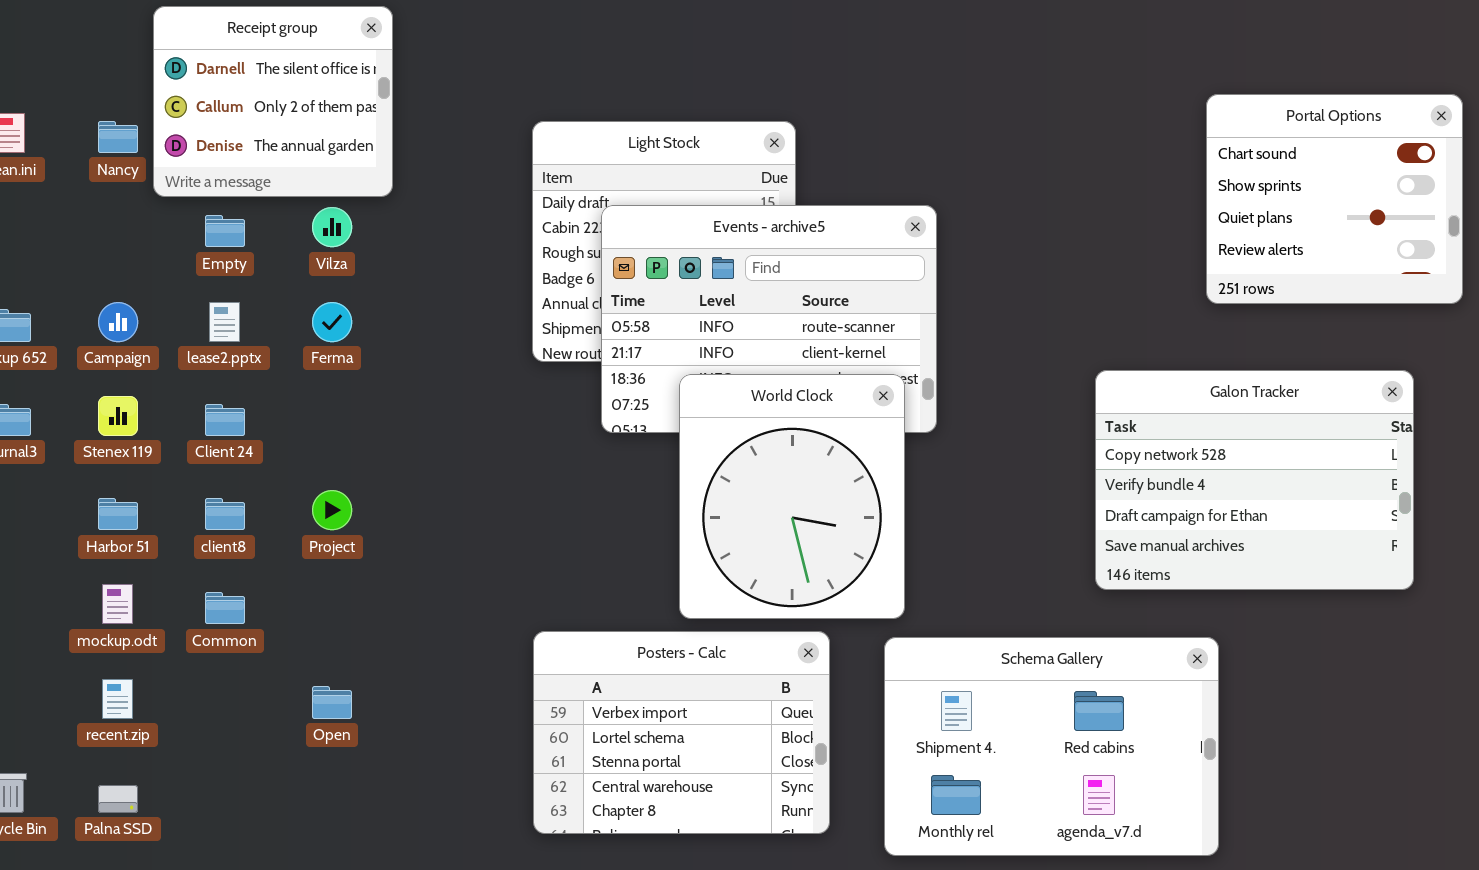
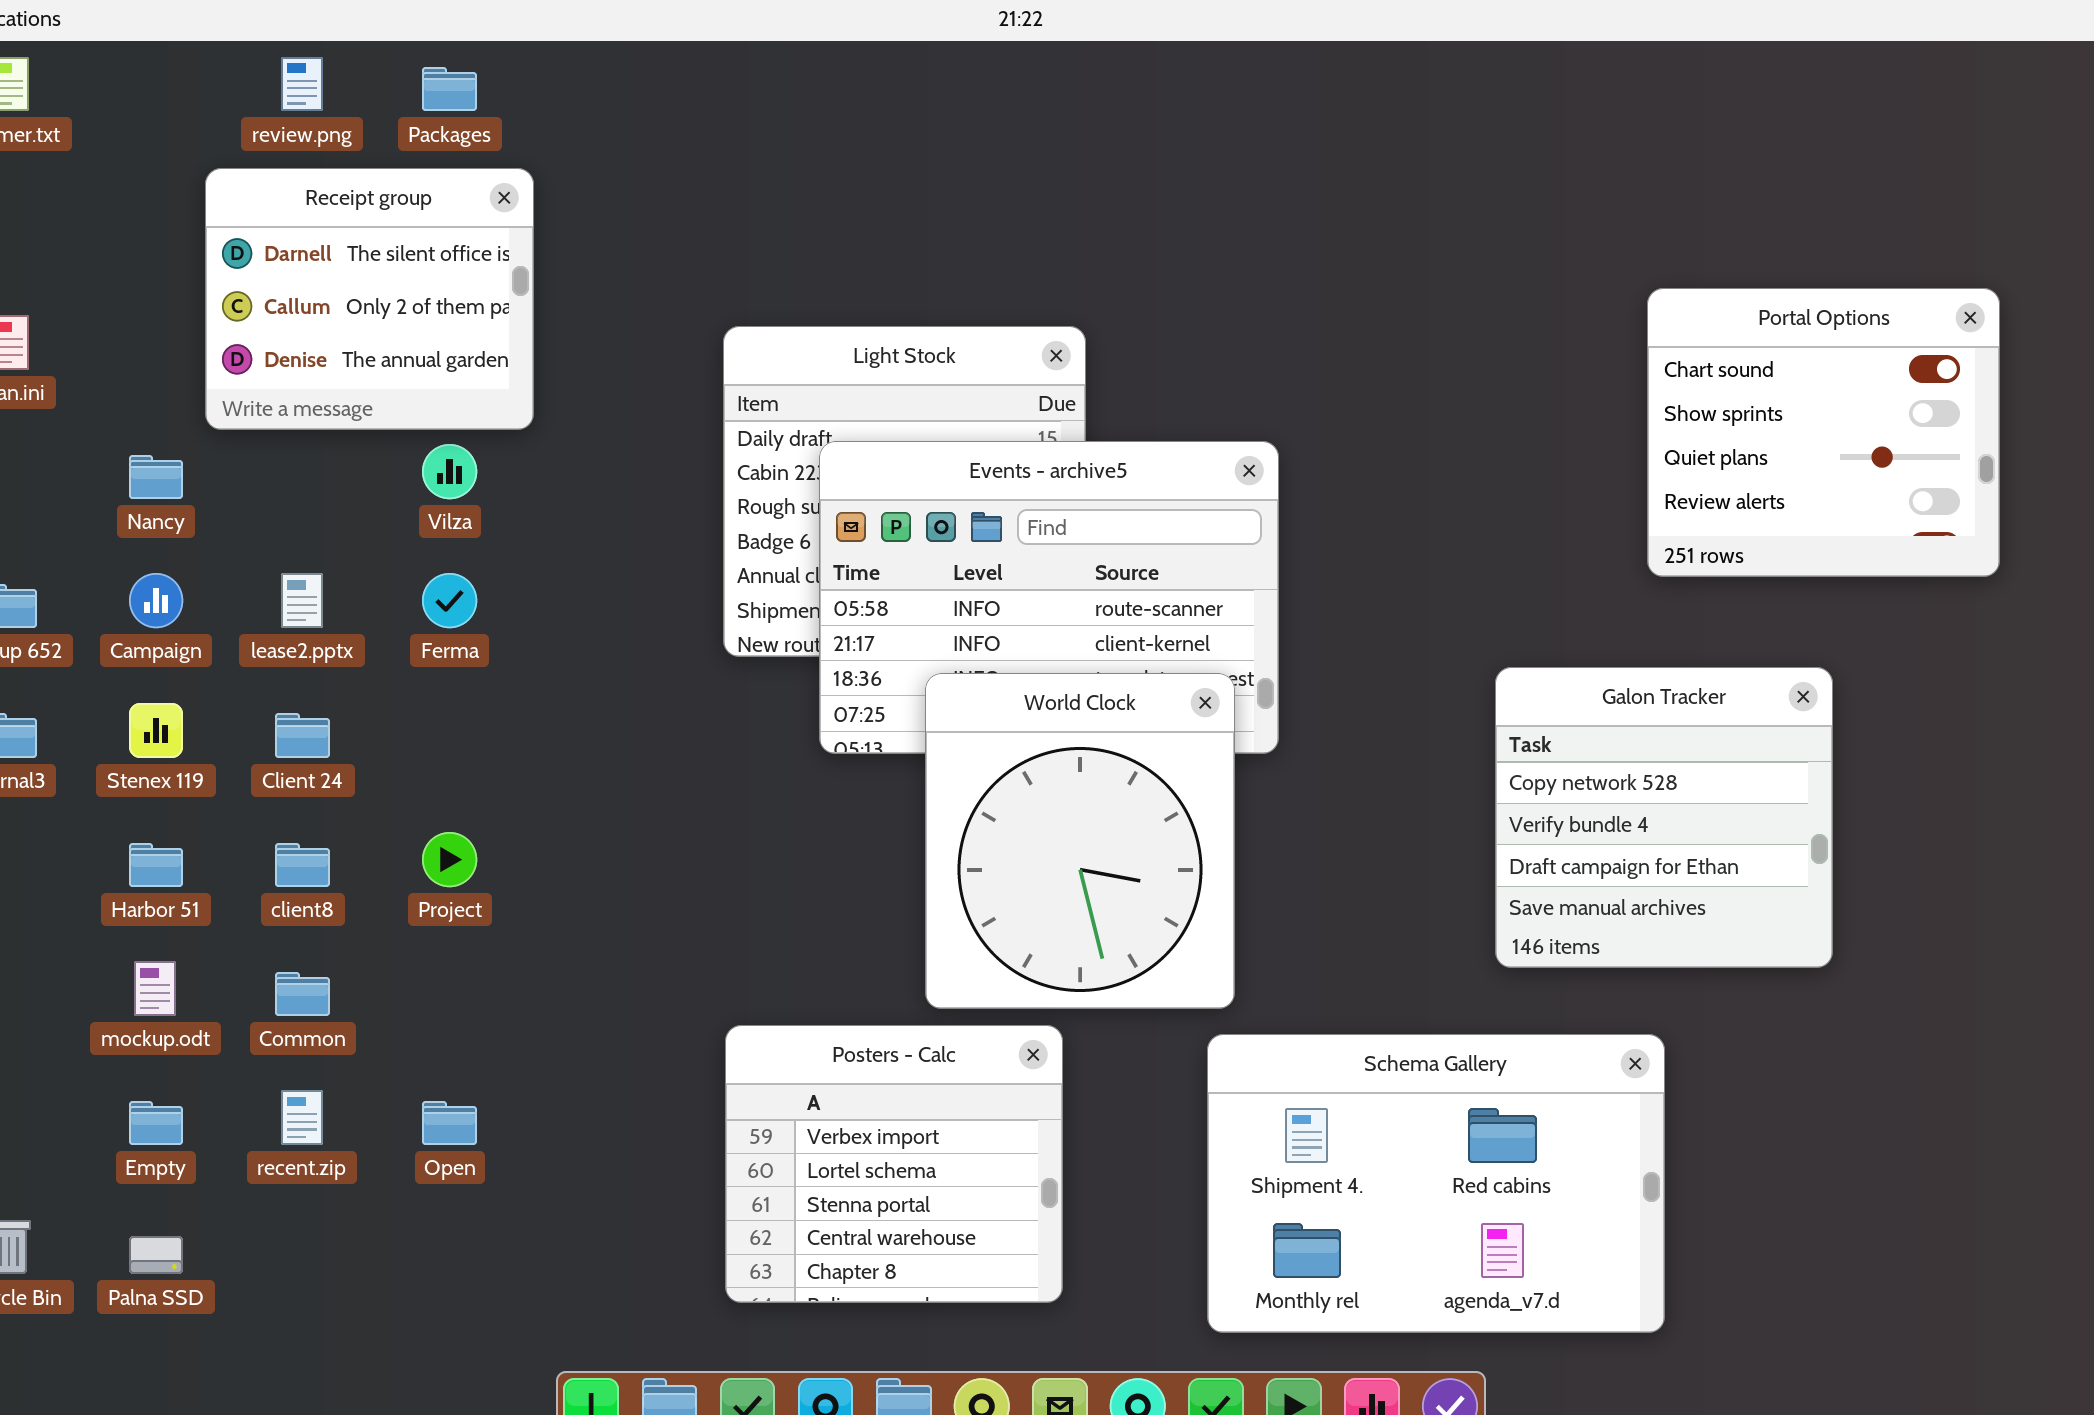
Nancy: [98,121,138,153] -> [129,455,183,499], moved
Empty: [205,215,245,247] -> [129,1101,183,1145], moved
Galon Tracker: [1095,370,1414,590] -> [1495,667,1833,968], resized
Posters - Calc: [533,631,830,834] -> [725,1025,1063,1303], resized
recent.zip: [102,679,133,719] -> [281,1090,323,1145], moved

